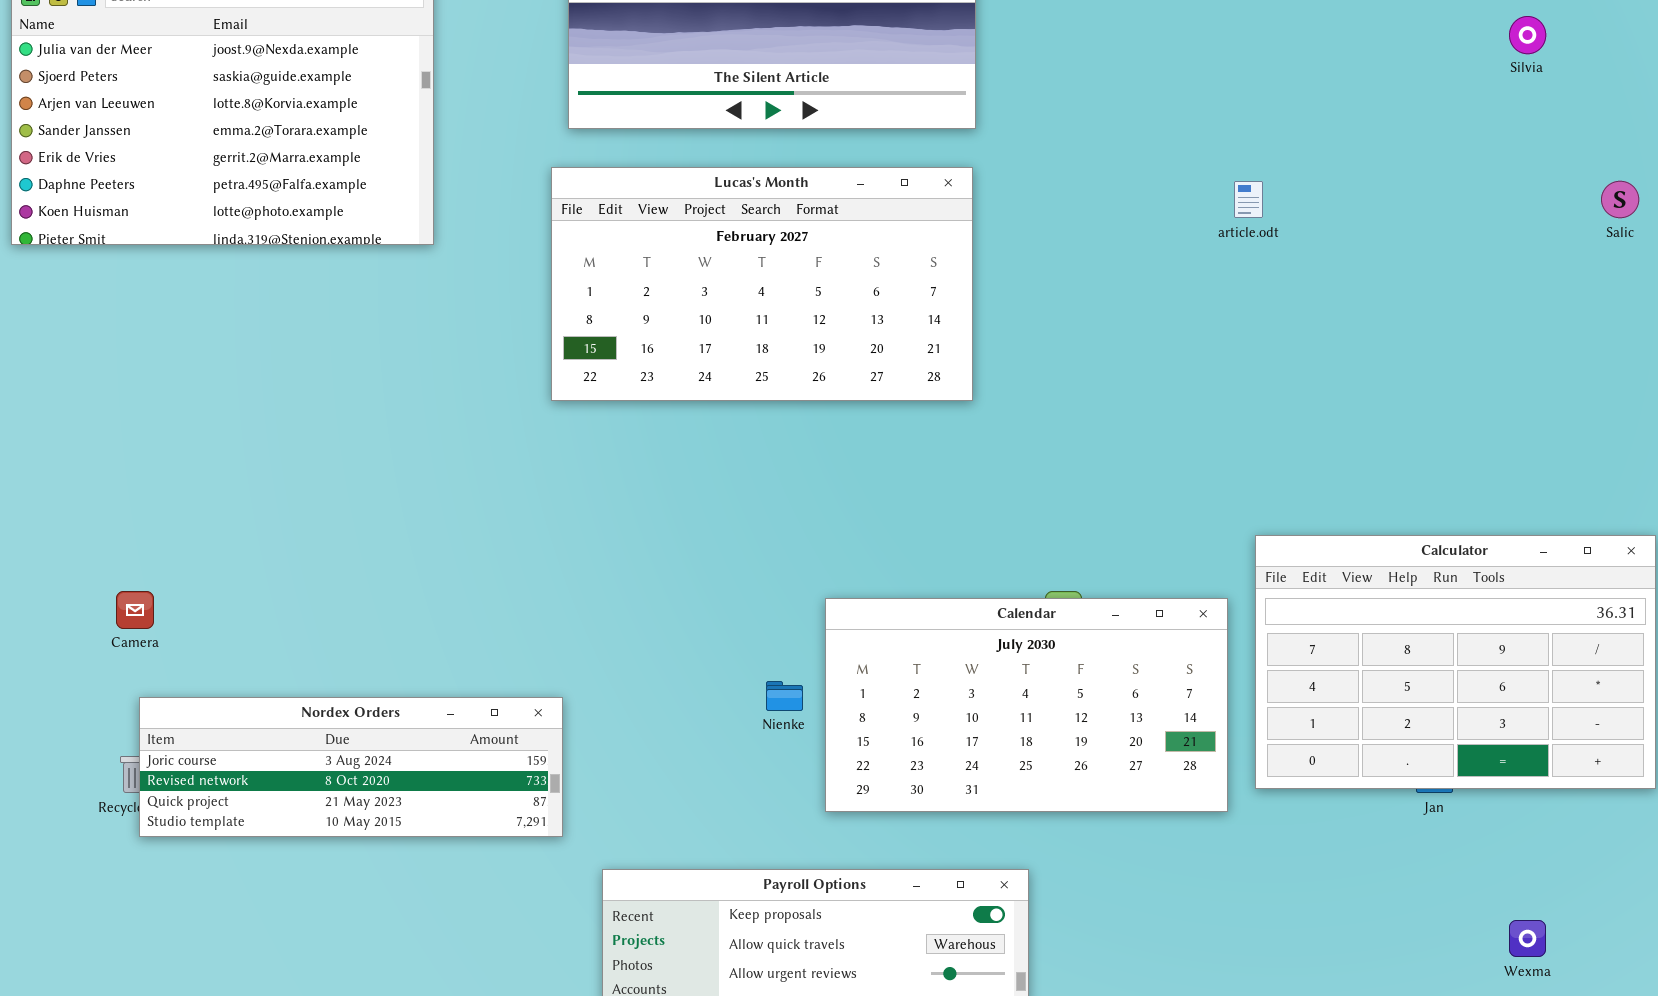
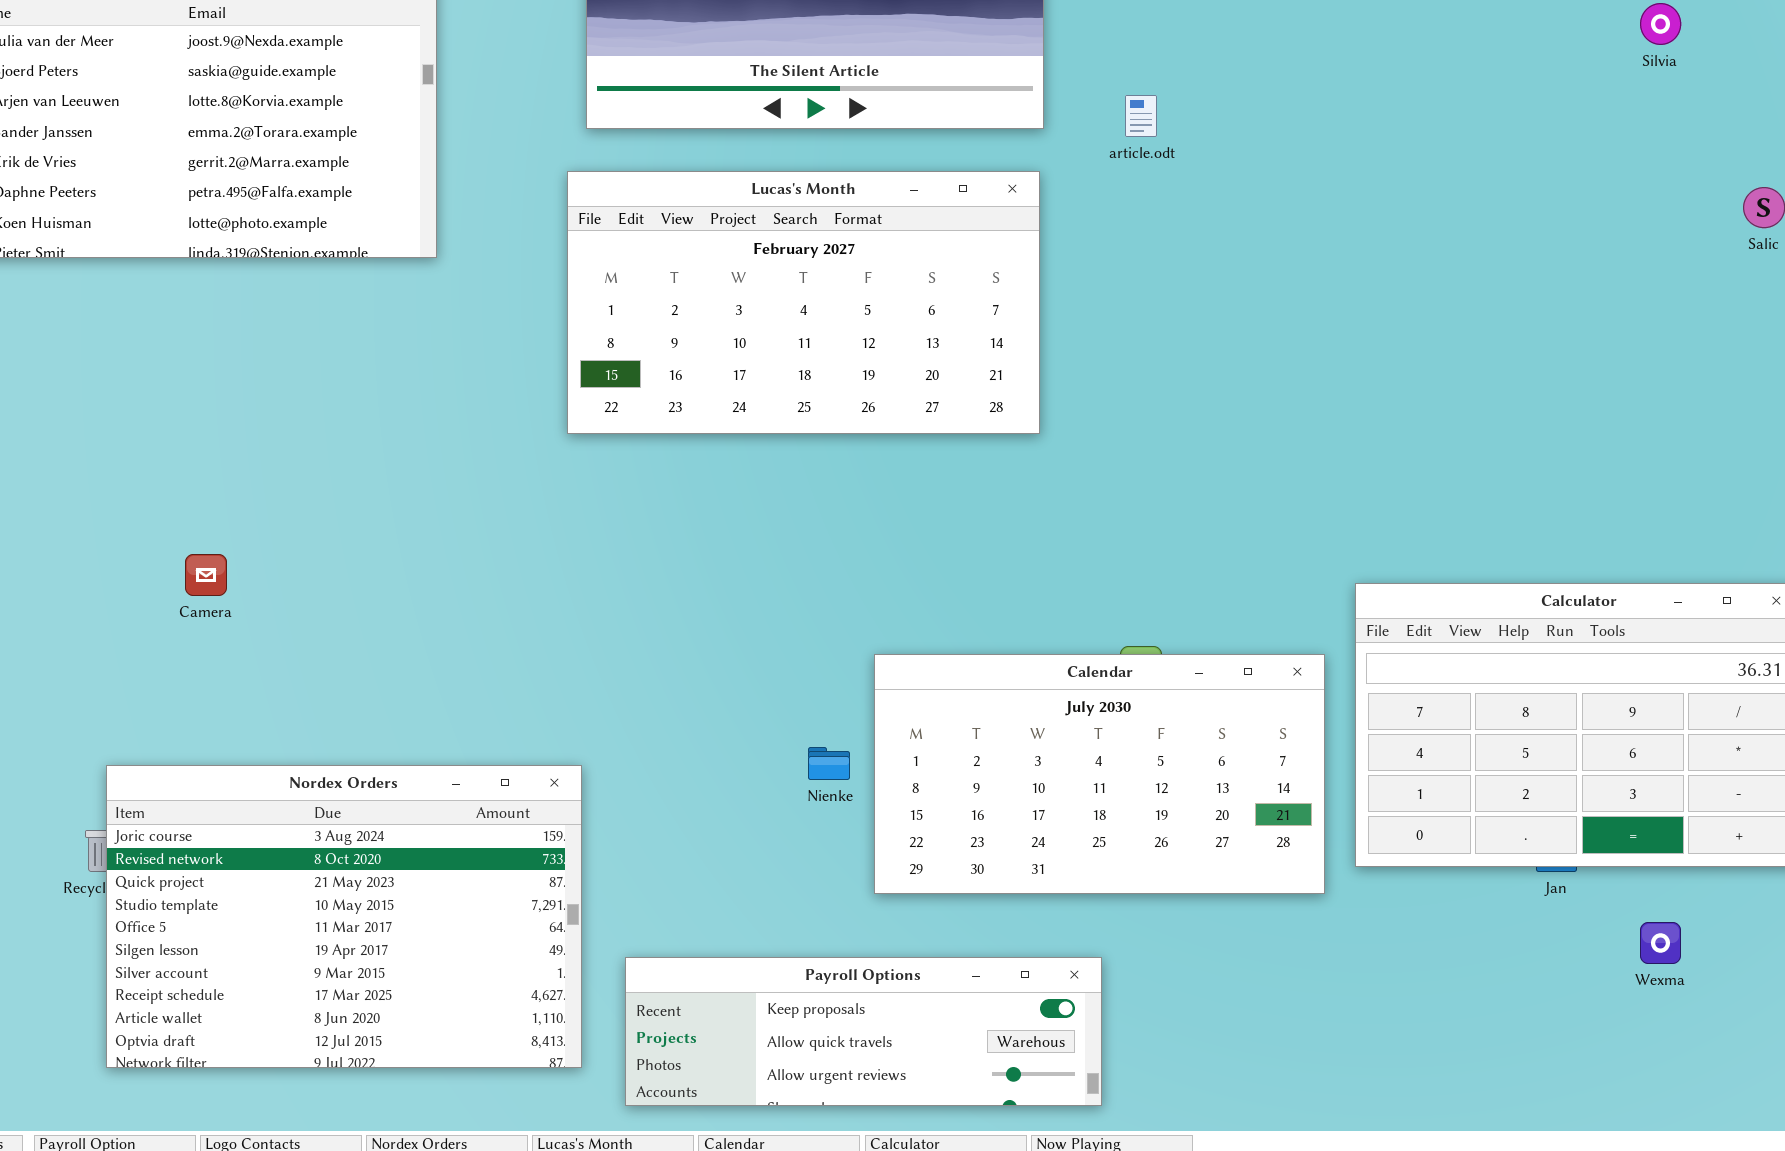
article.odt: [1234,181,1263,218] -> [1125,95,1157,137], moved
Camera: [116,591,154,629] -> [185,554,227,596], moved
Nordex Orders: [139,697,563,837] -> [106,765,582,1068], resized
Wexma: [1509,920,1546,957] -> [1640,922,1681,964], moved

